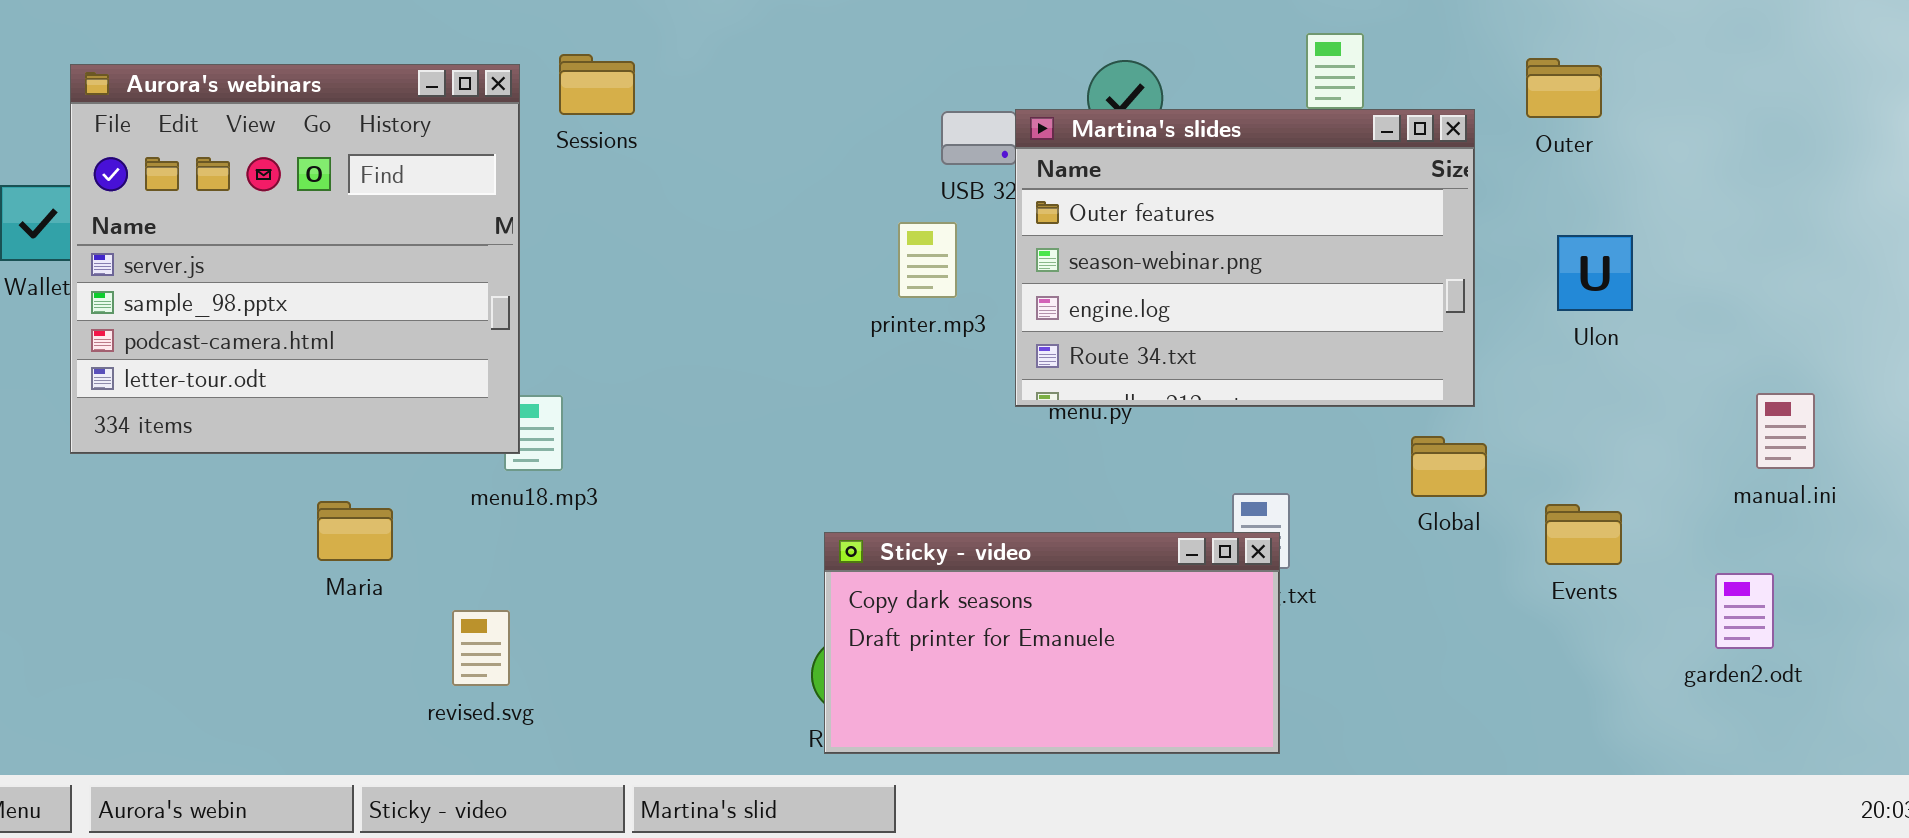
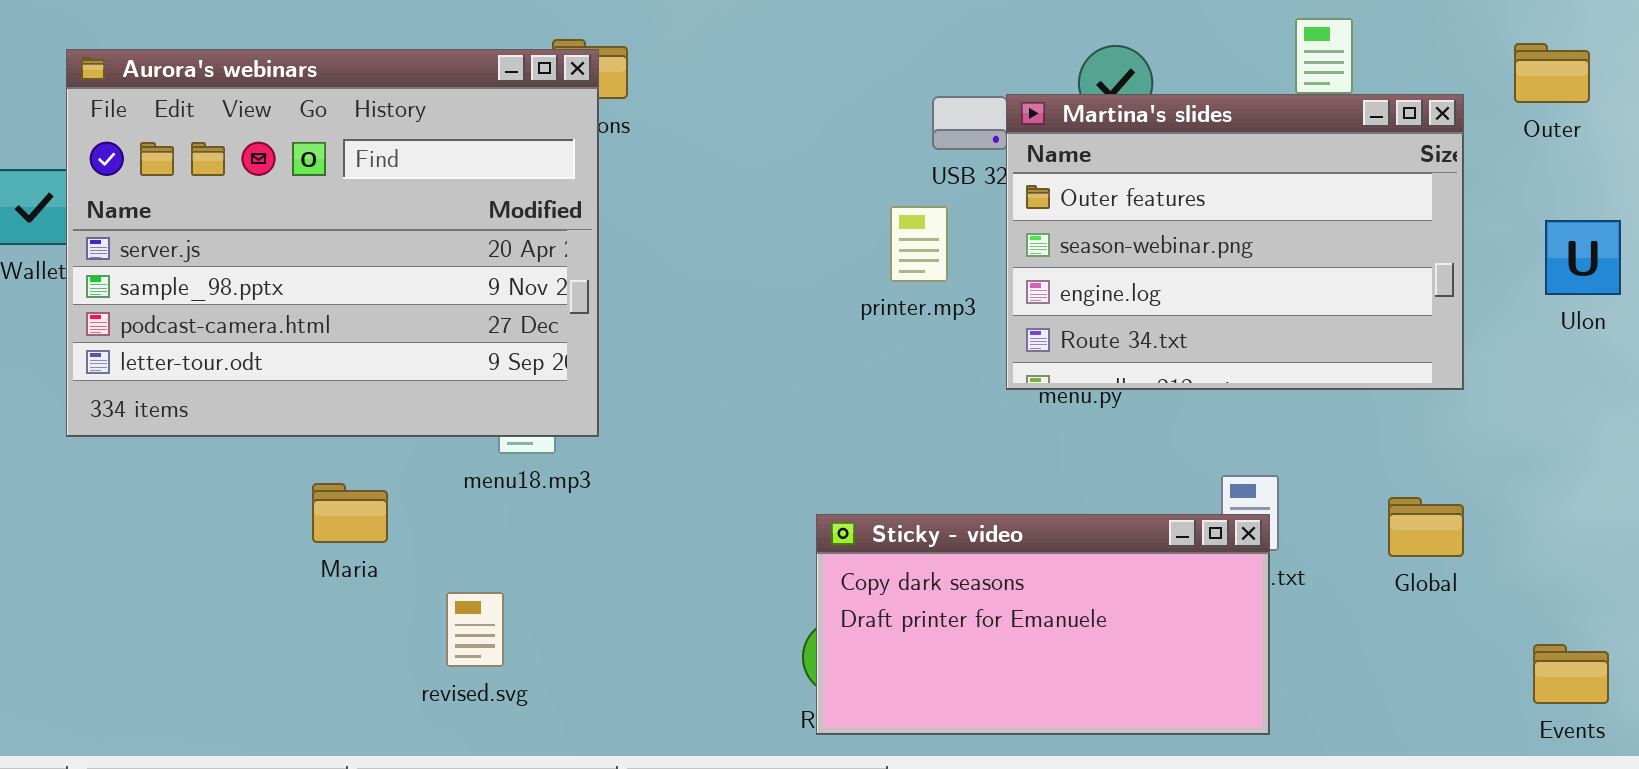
Aurora's webinars: [70,64,520,454] -> [66,49,599,437], resized
Global: [1411,436,1487,497] -> [1388,497,1464,557], moved
Events: [1545,504,1622,565] -> [1533,644,1609,704], moved

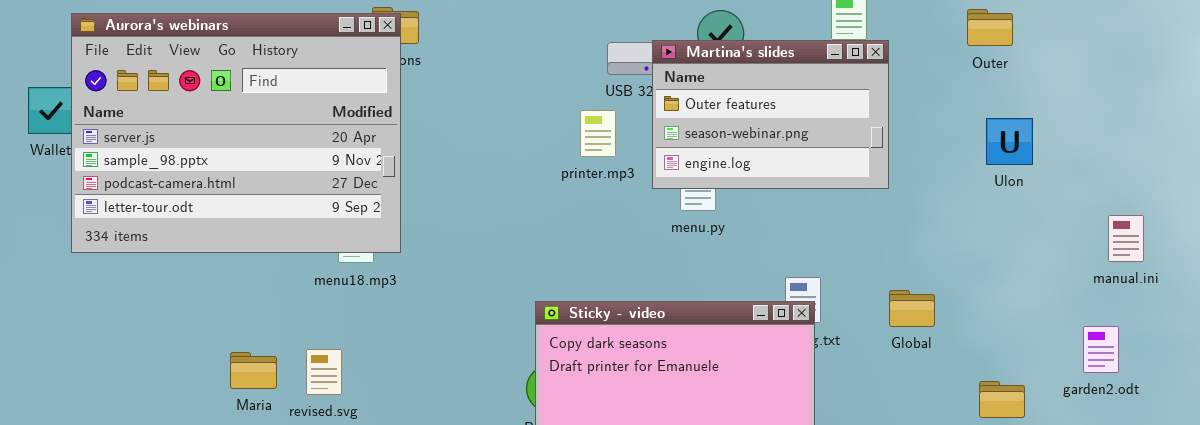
Martina's slides: [1006,94,1464,390] -> [652,40,889,189], resized
Maria: [312,483,388,543] -> [230,352,277,389], moved

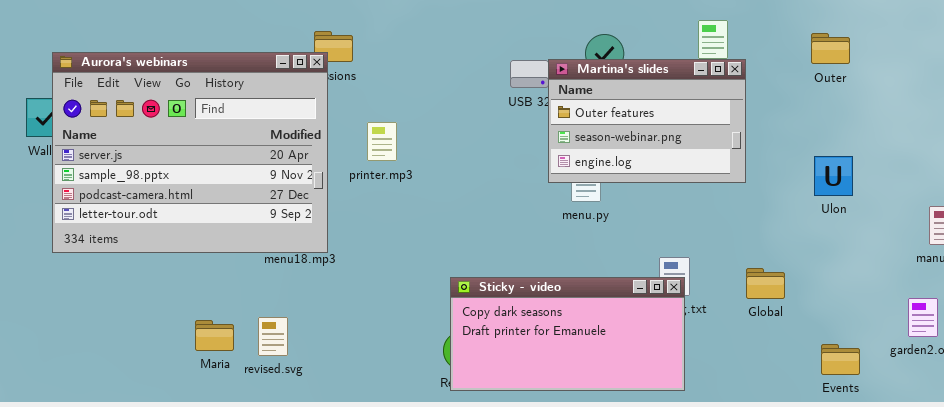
Aurora's webinars: [71,13,401,253] -> [52,52,328,253], moved
printer.mp3: [580,110,616,157] -> [367,122,397,161], moved
Ulon: [986,118,1033,165] -> [814,156,853,196], moved

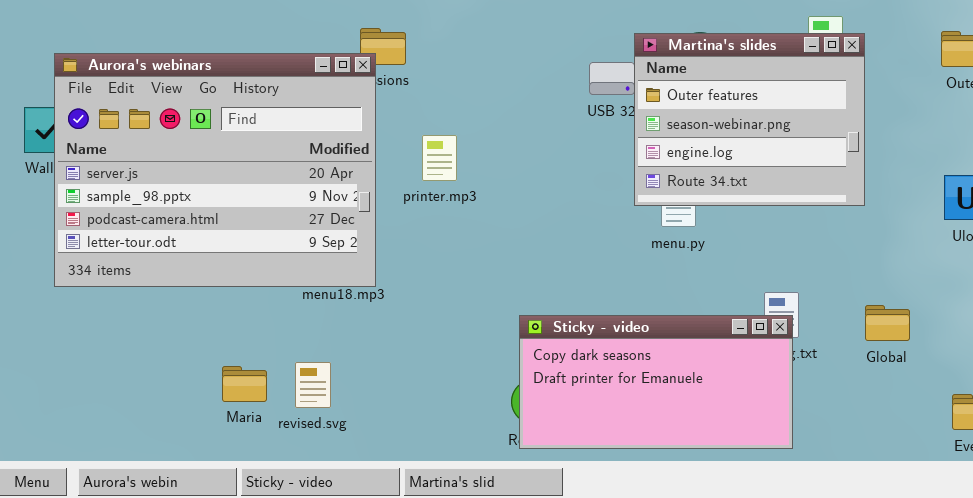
Martina's slides: [548,59,746,183] -> [634,33,865,206], resized

